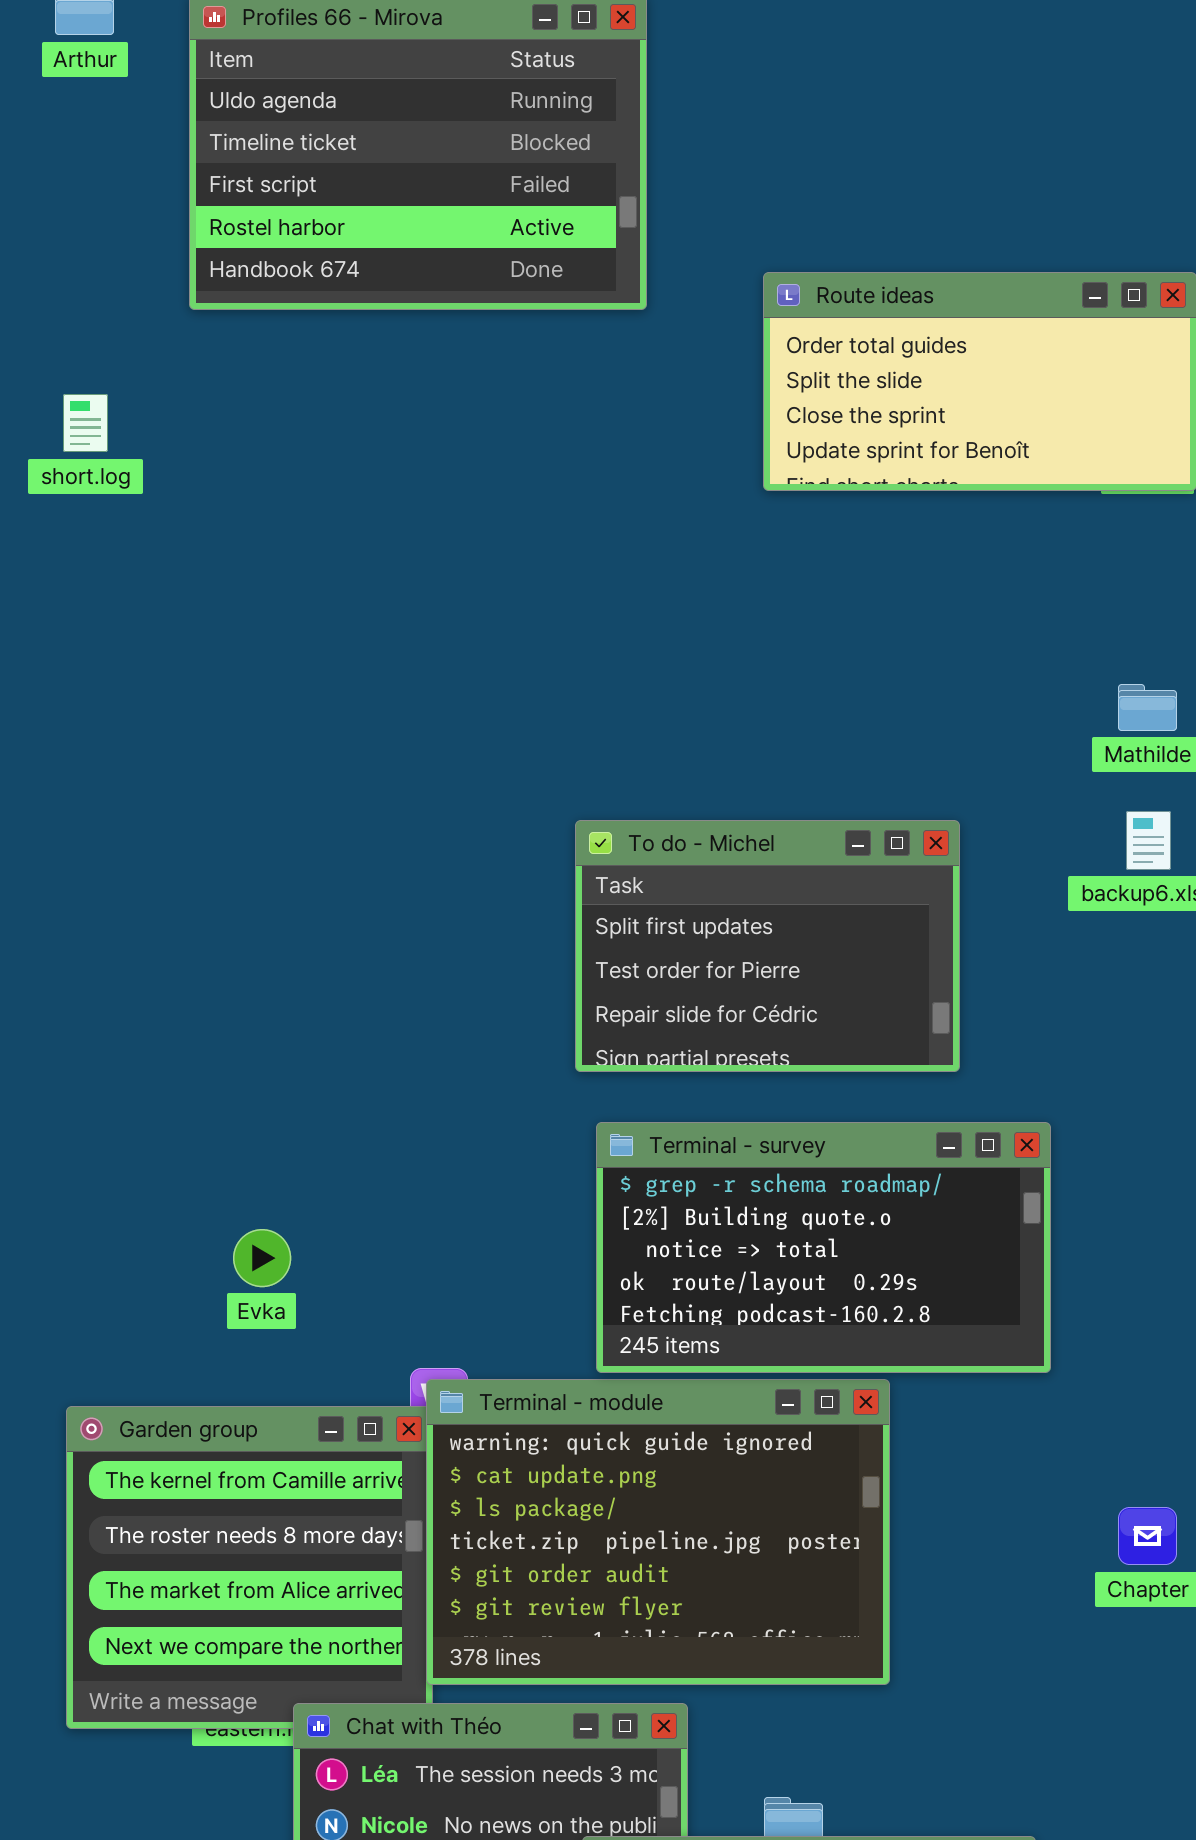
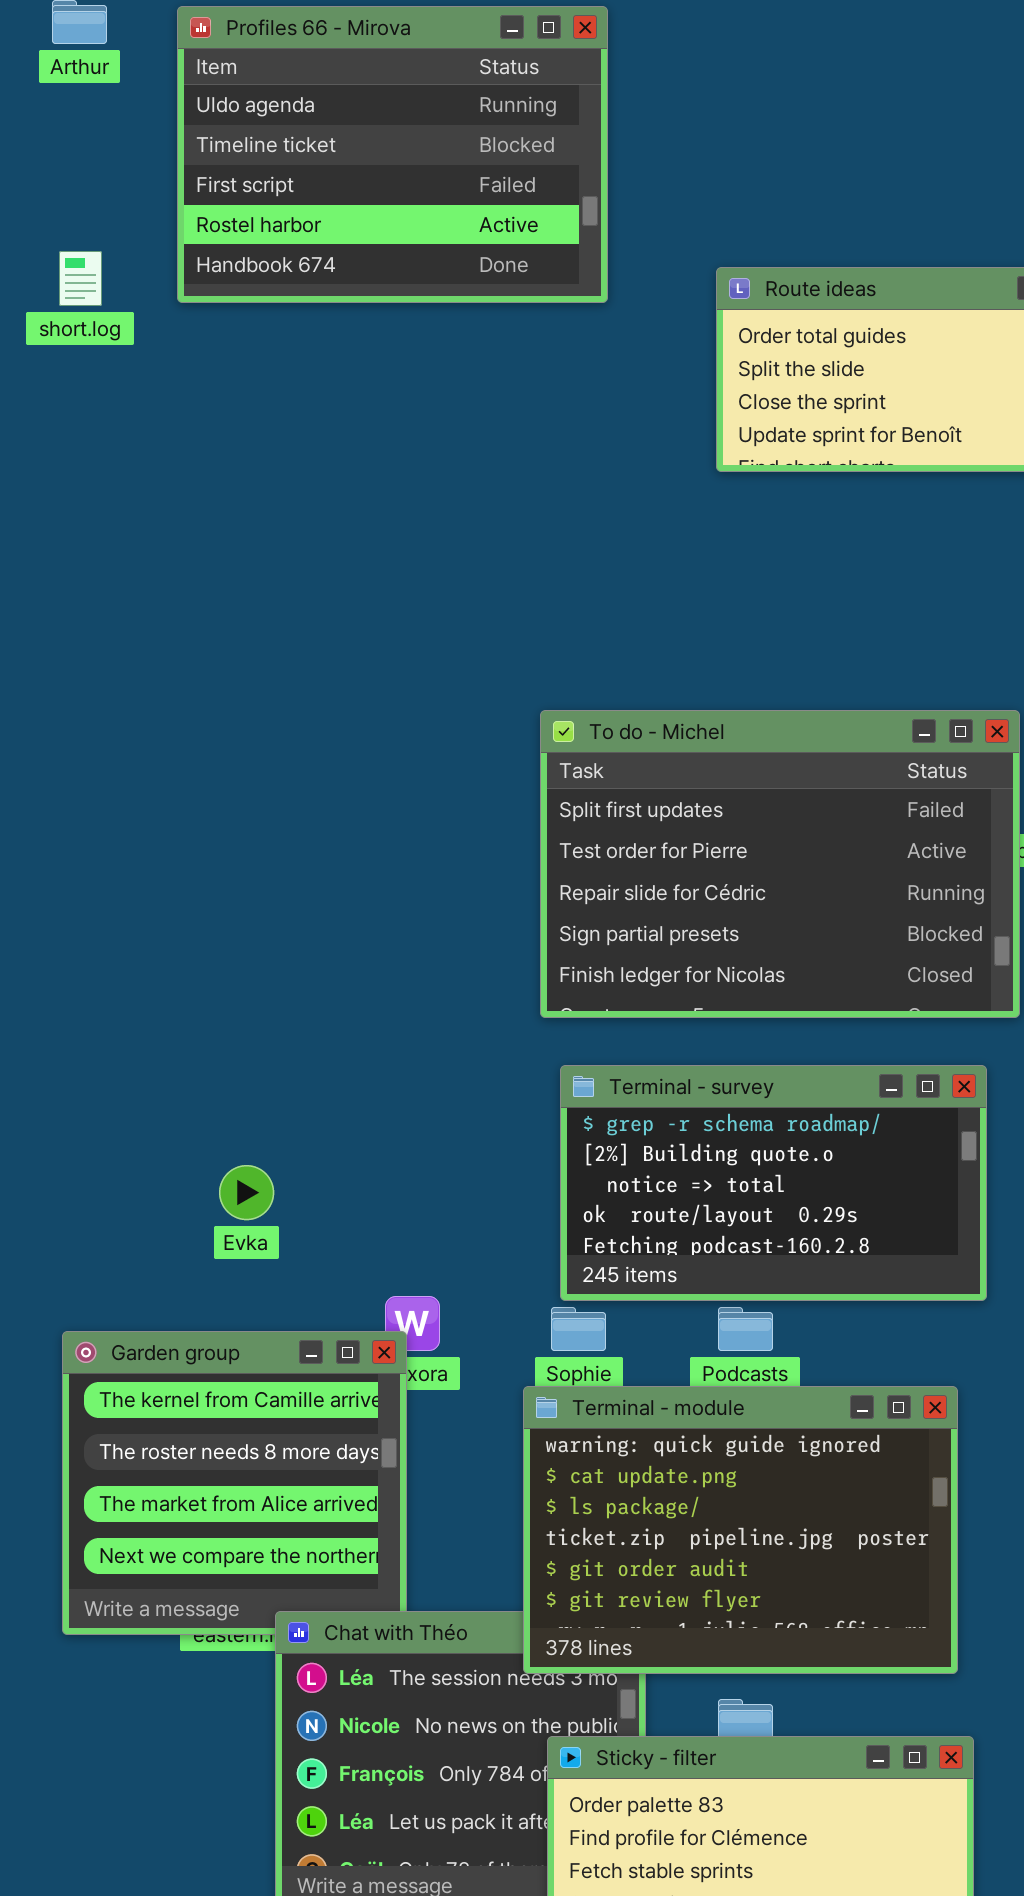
short.log: [63,394,108,452] -> [59,251,102,306], moved
To do - Michel: [575,820,960,1072] -> [540,710,1020,1018], resized
Terminal - module: [426,1379,890,1685] -> [523,1386,958,1674], moved

